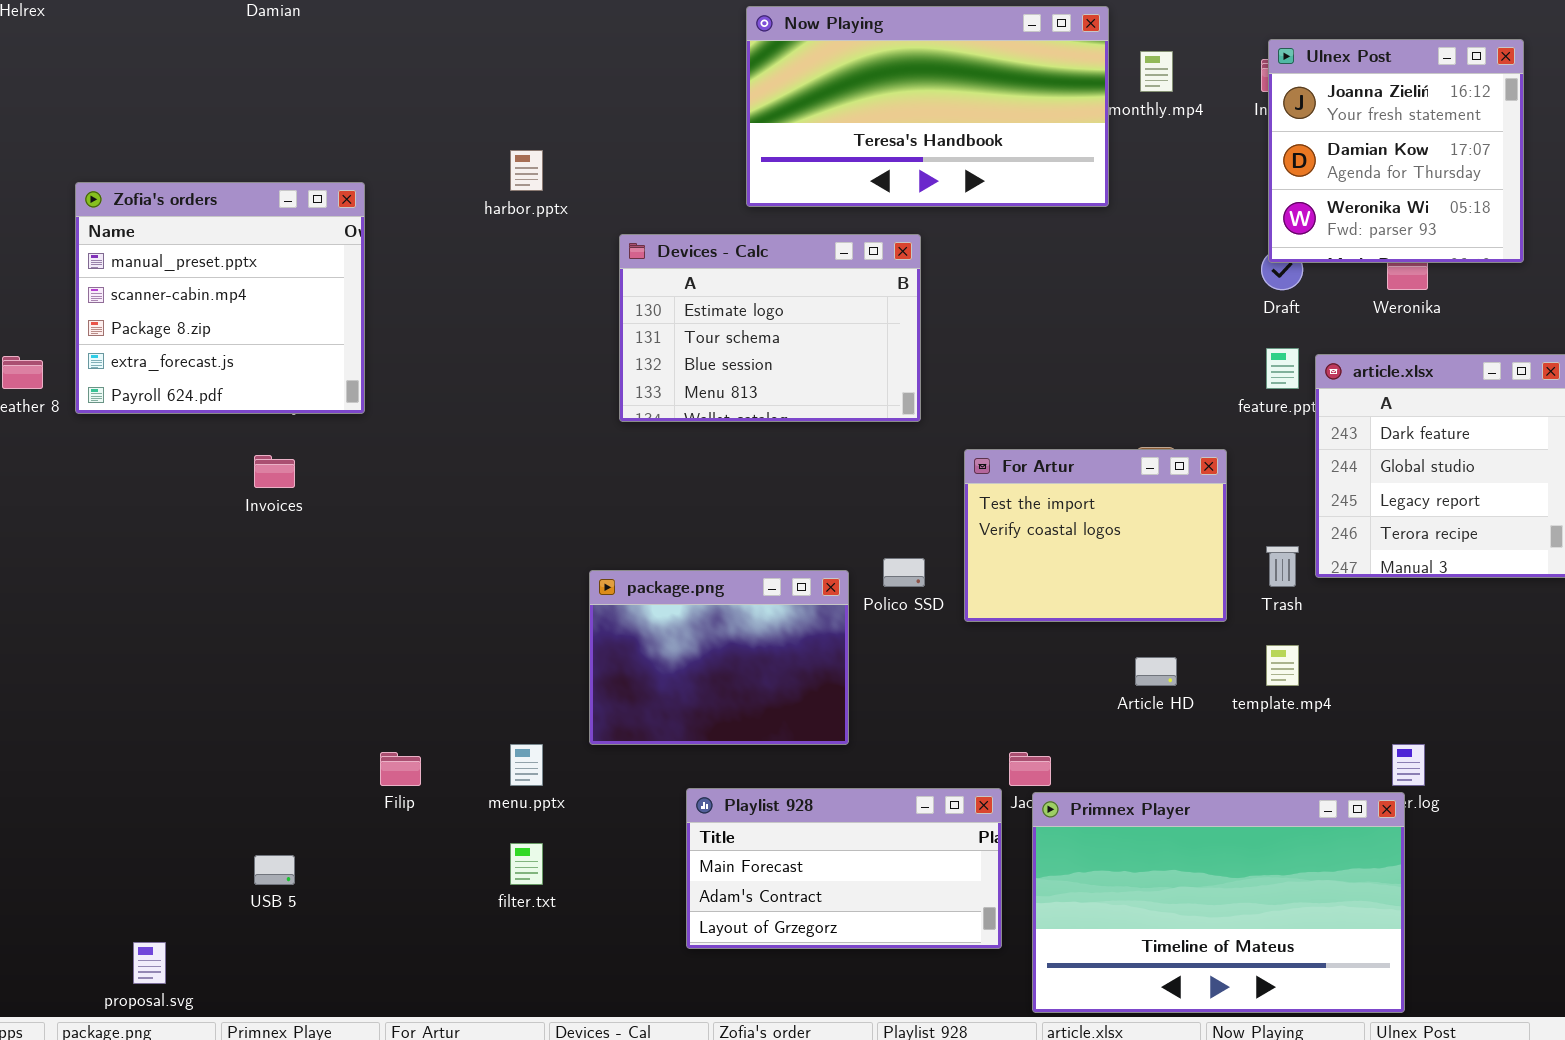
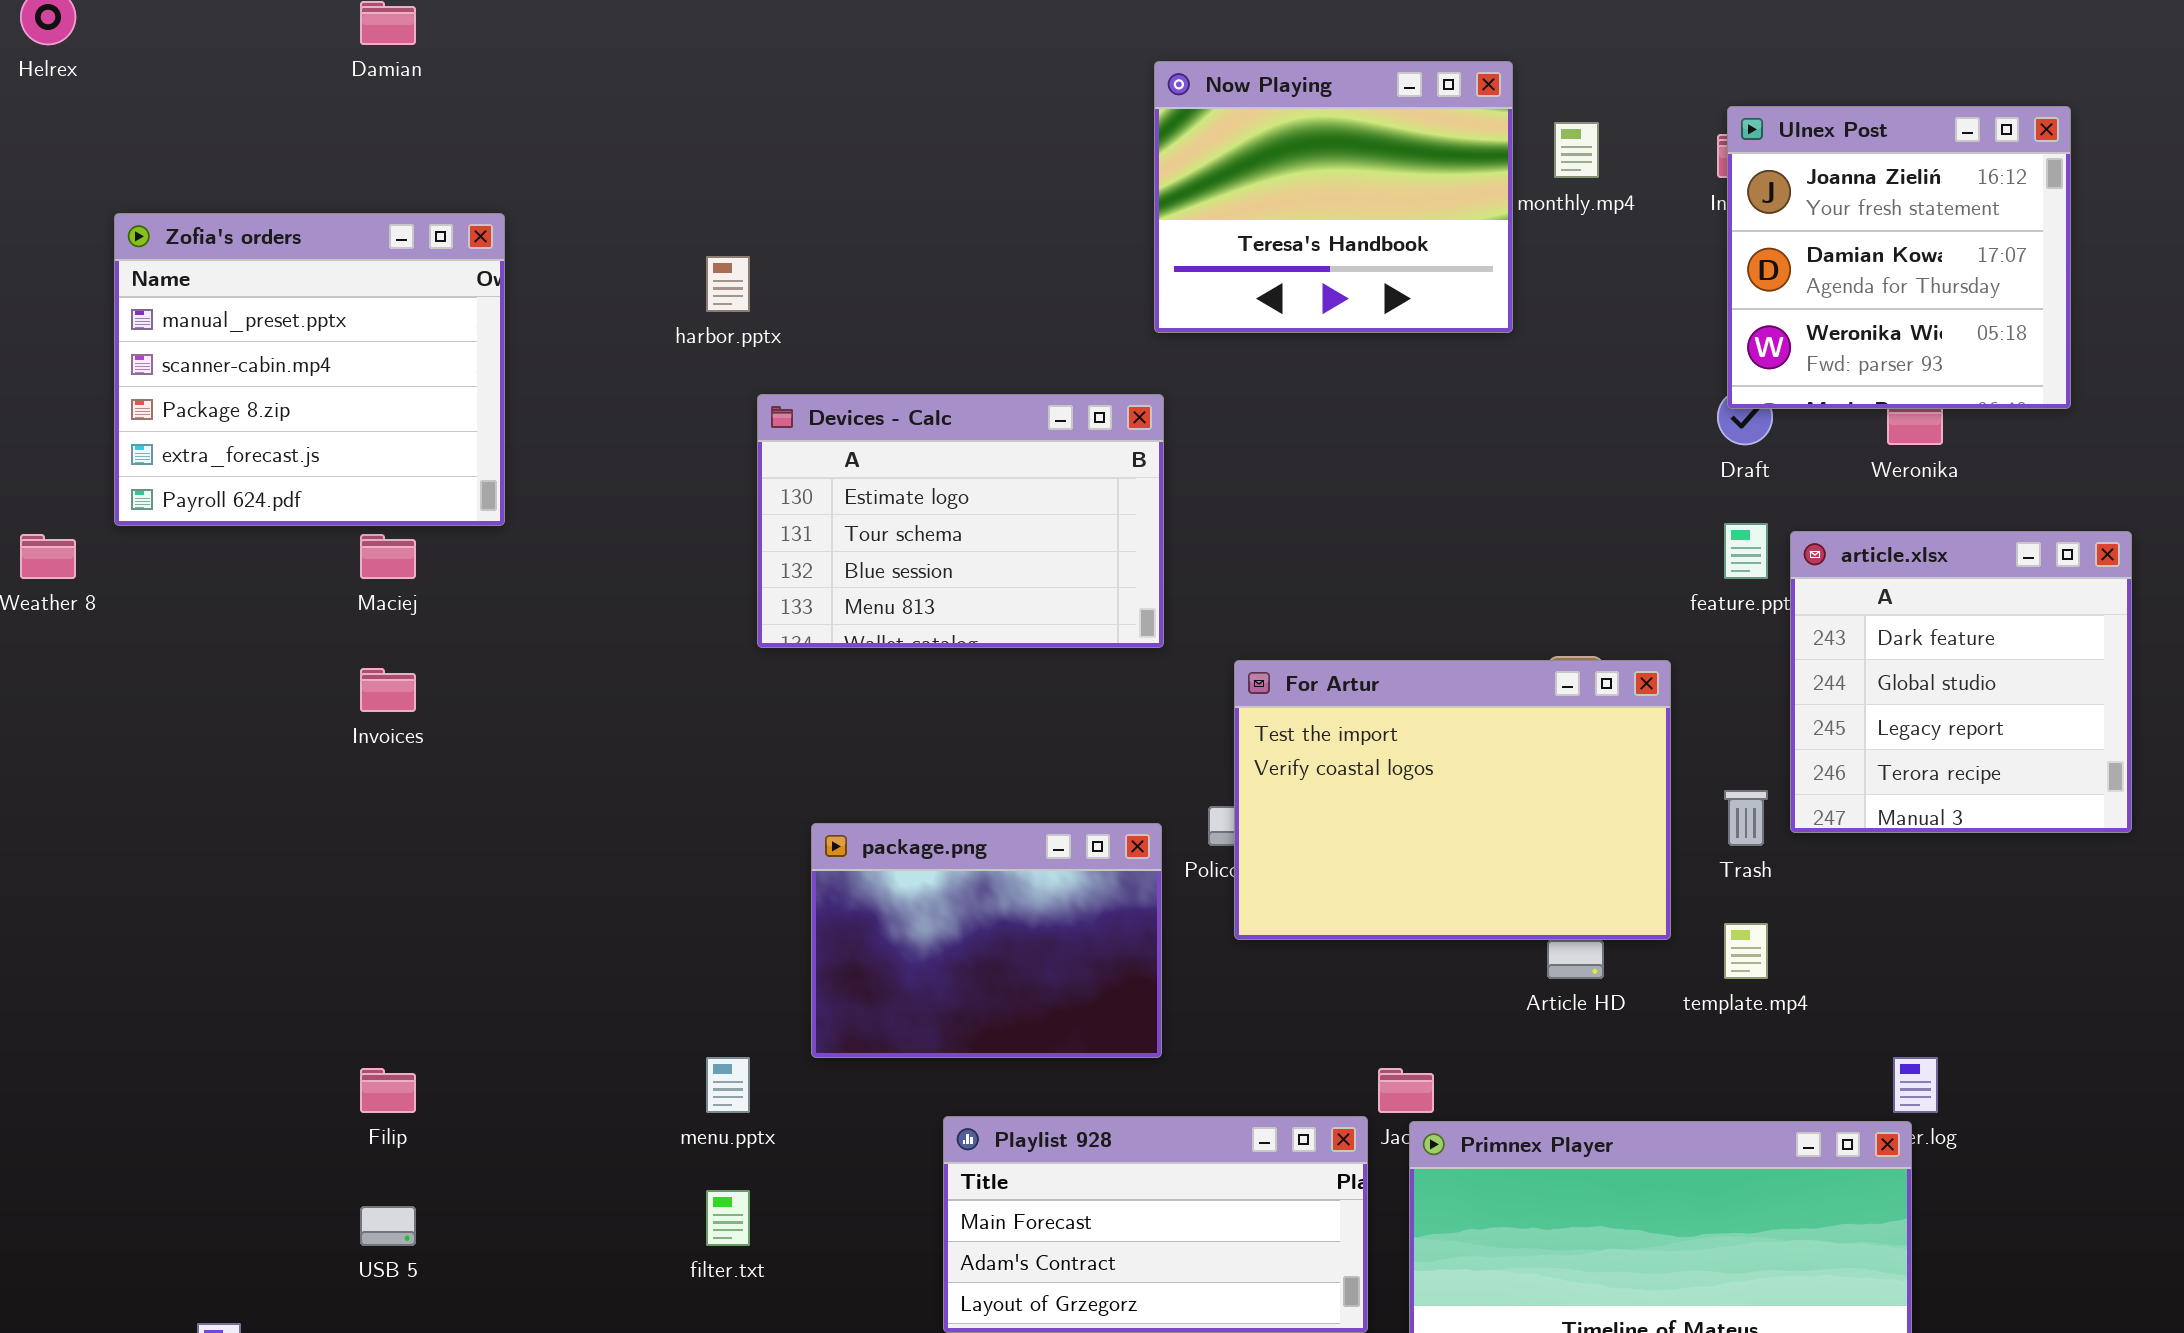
Now Playing: [746,6,1109,207] -> [1154,61,1513,333], resized
Zofia's orders: [75,182,365,414] -> [114,213,505,526], moved
Devices - Calc: [619,234,921,422] -> [757,394,1164,648], moved
For Artur: [964,449,1227,622] -> [1234,660,1671,940], resized
Filip: [380,752,421,786] -> [360,1068,416,1113], moved

